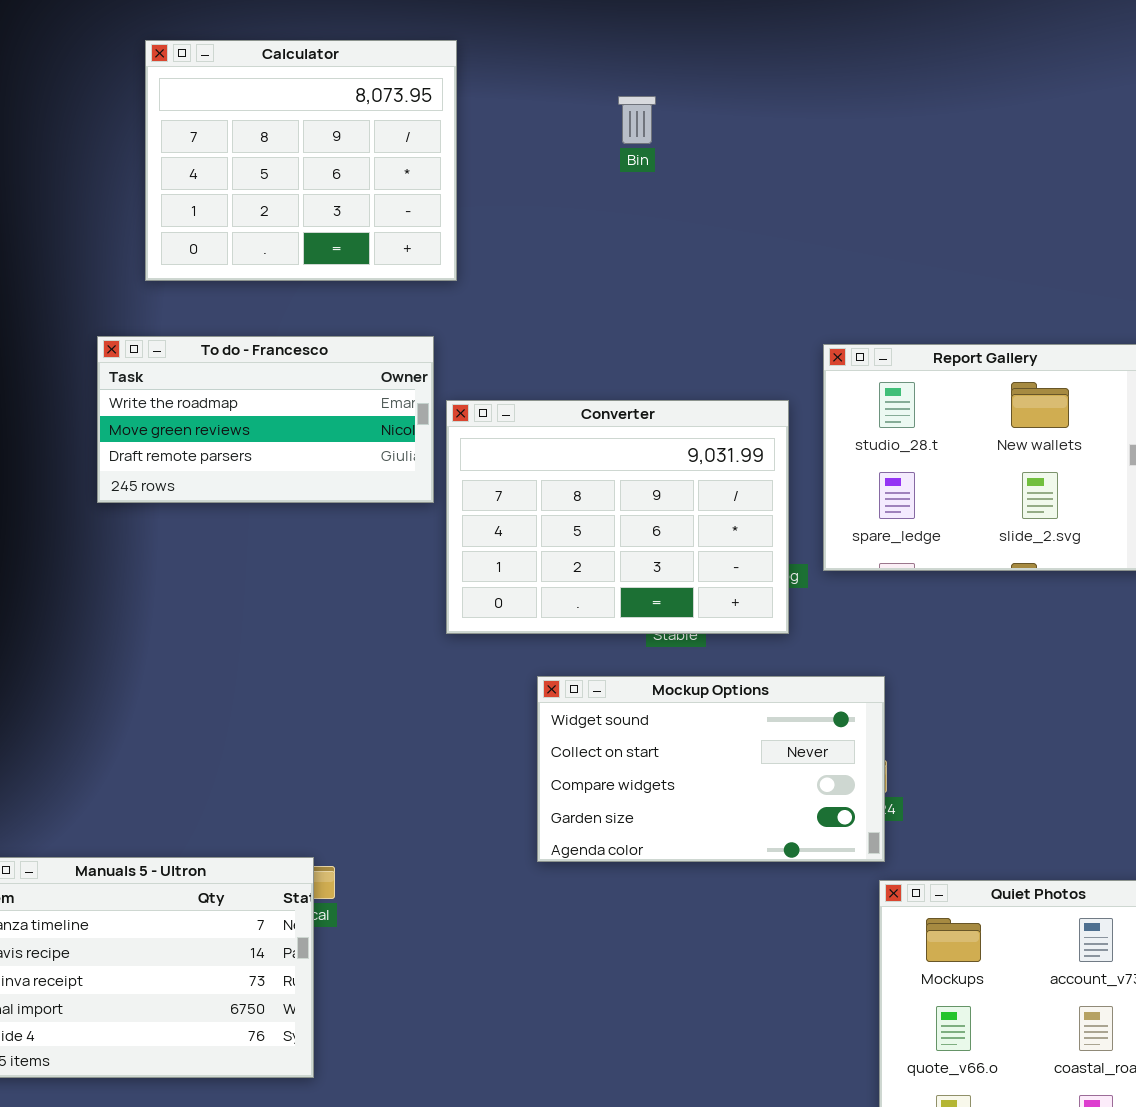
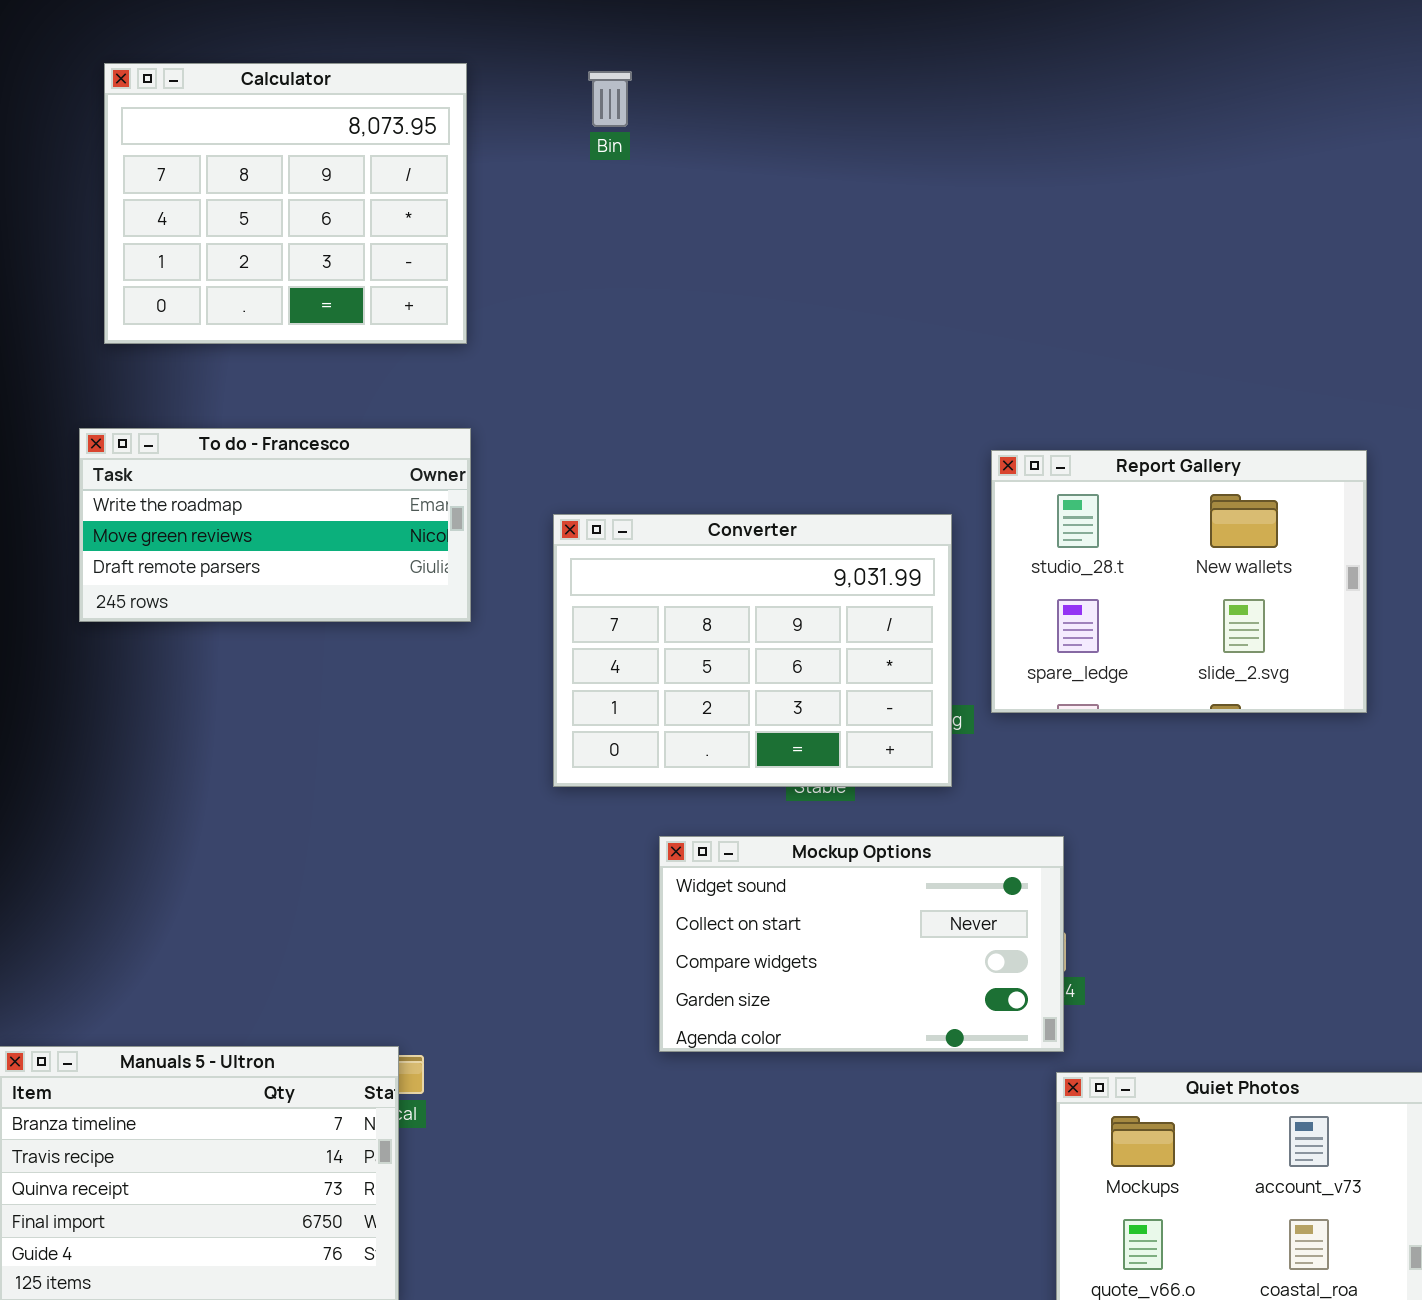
Calculator: [145,40,457,281] -> [104,63,467,344], moved
Bin: [618,96,656,144] -> [588,71,632,127], moved
To do - Francesco: [97,336,434,503] -> [79,428,471,622], moved

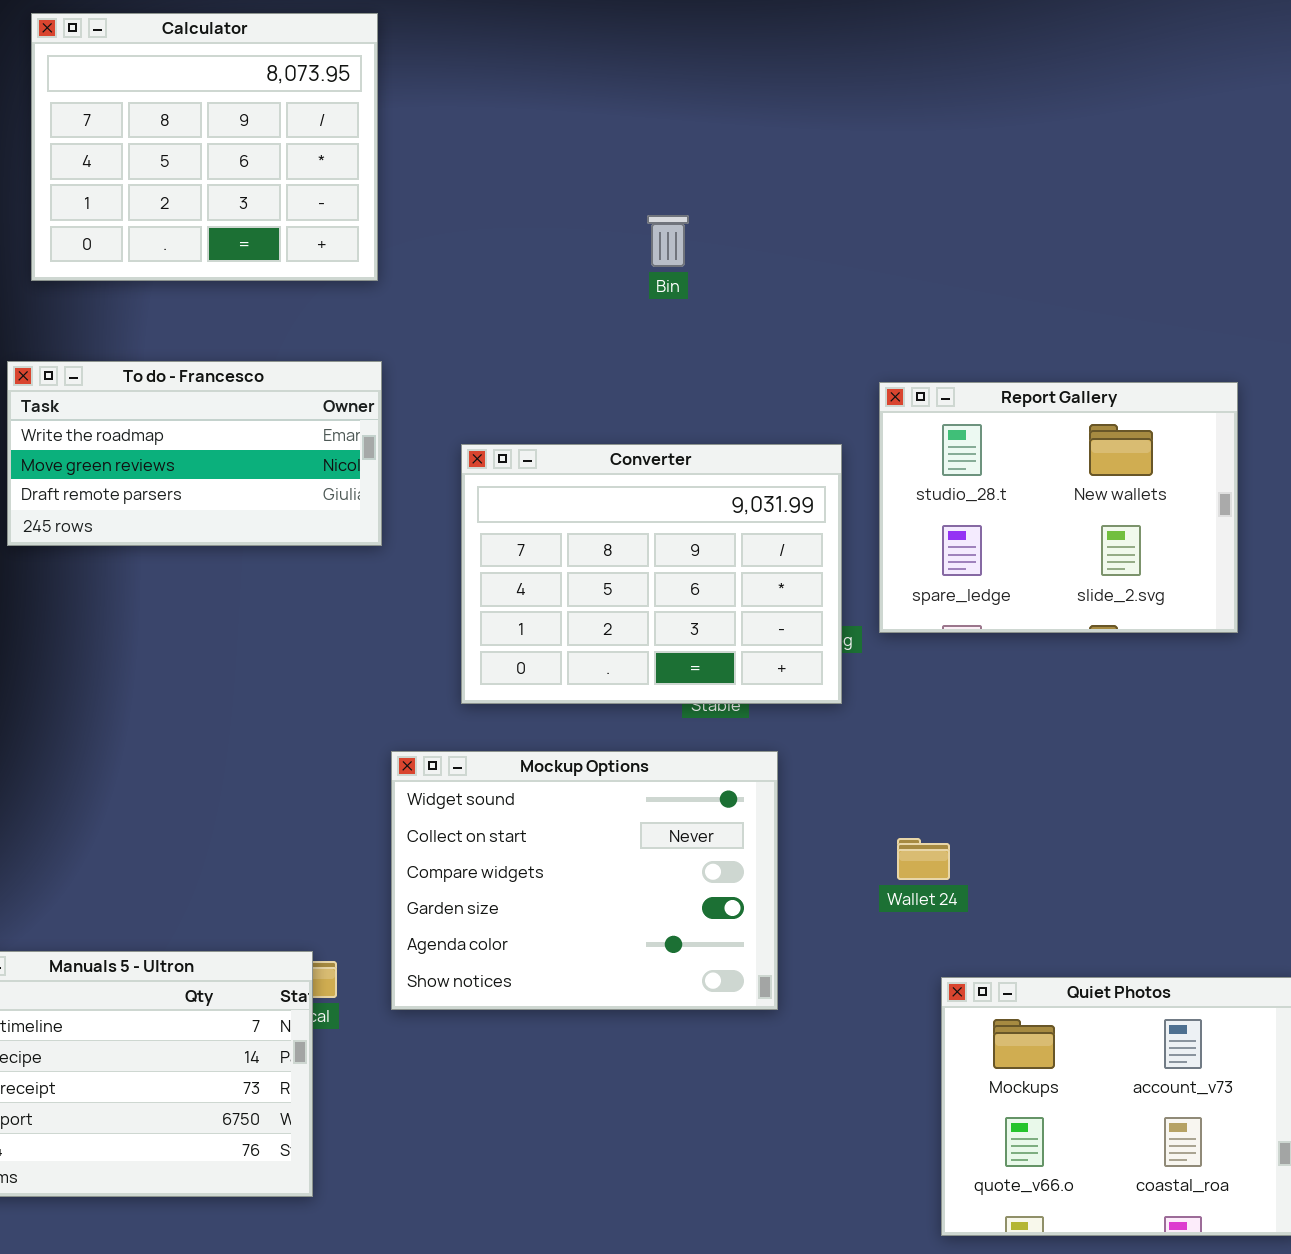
Bin: [588,71,632,127] -> [647,215,689,267], moved
Mockup Options: [659,836,1064,1052] -> [391,751,778,1010], moved, resized

